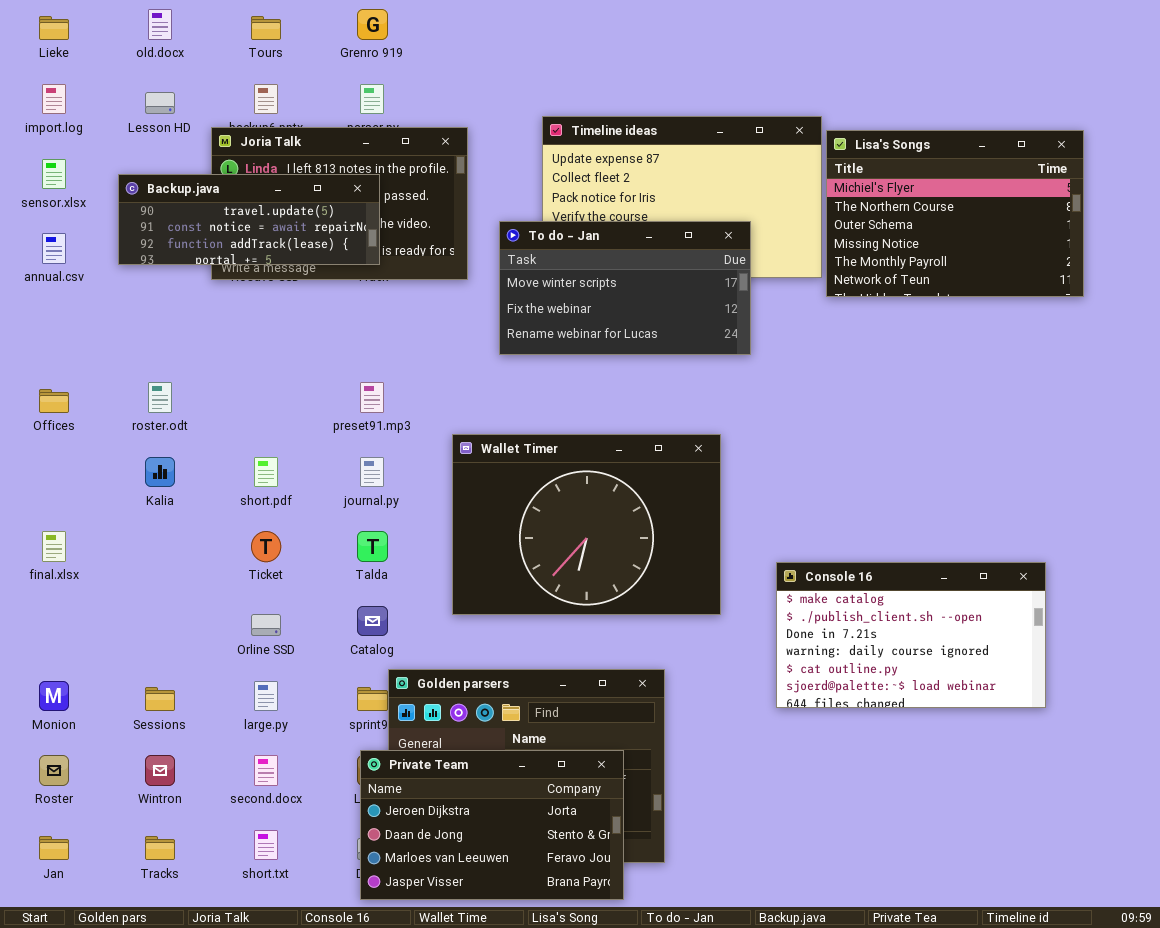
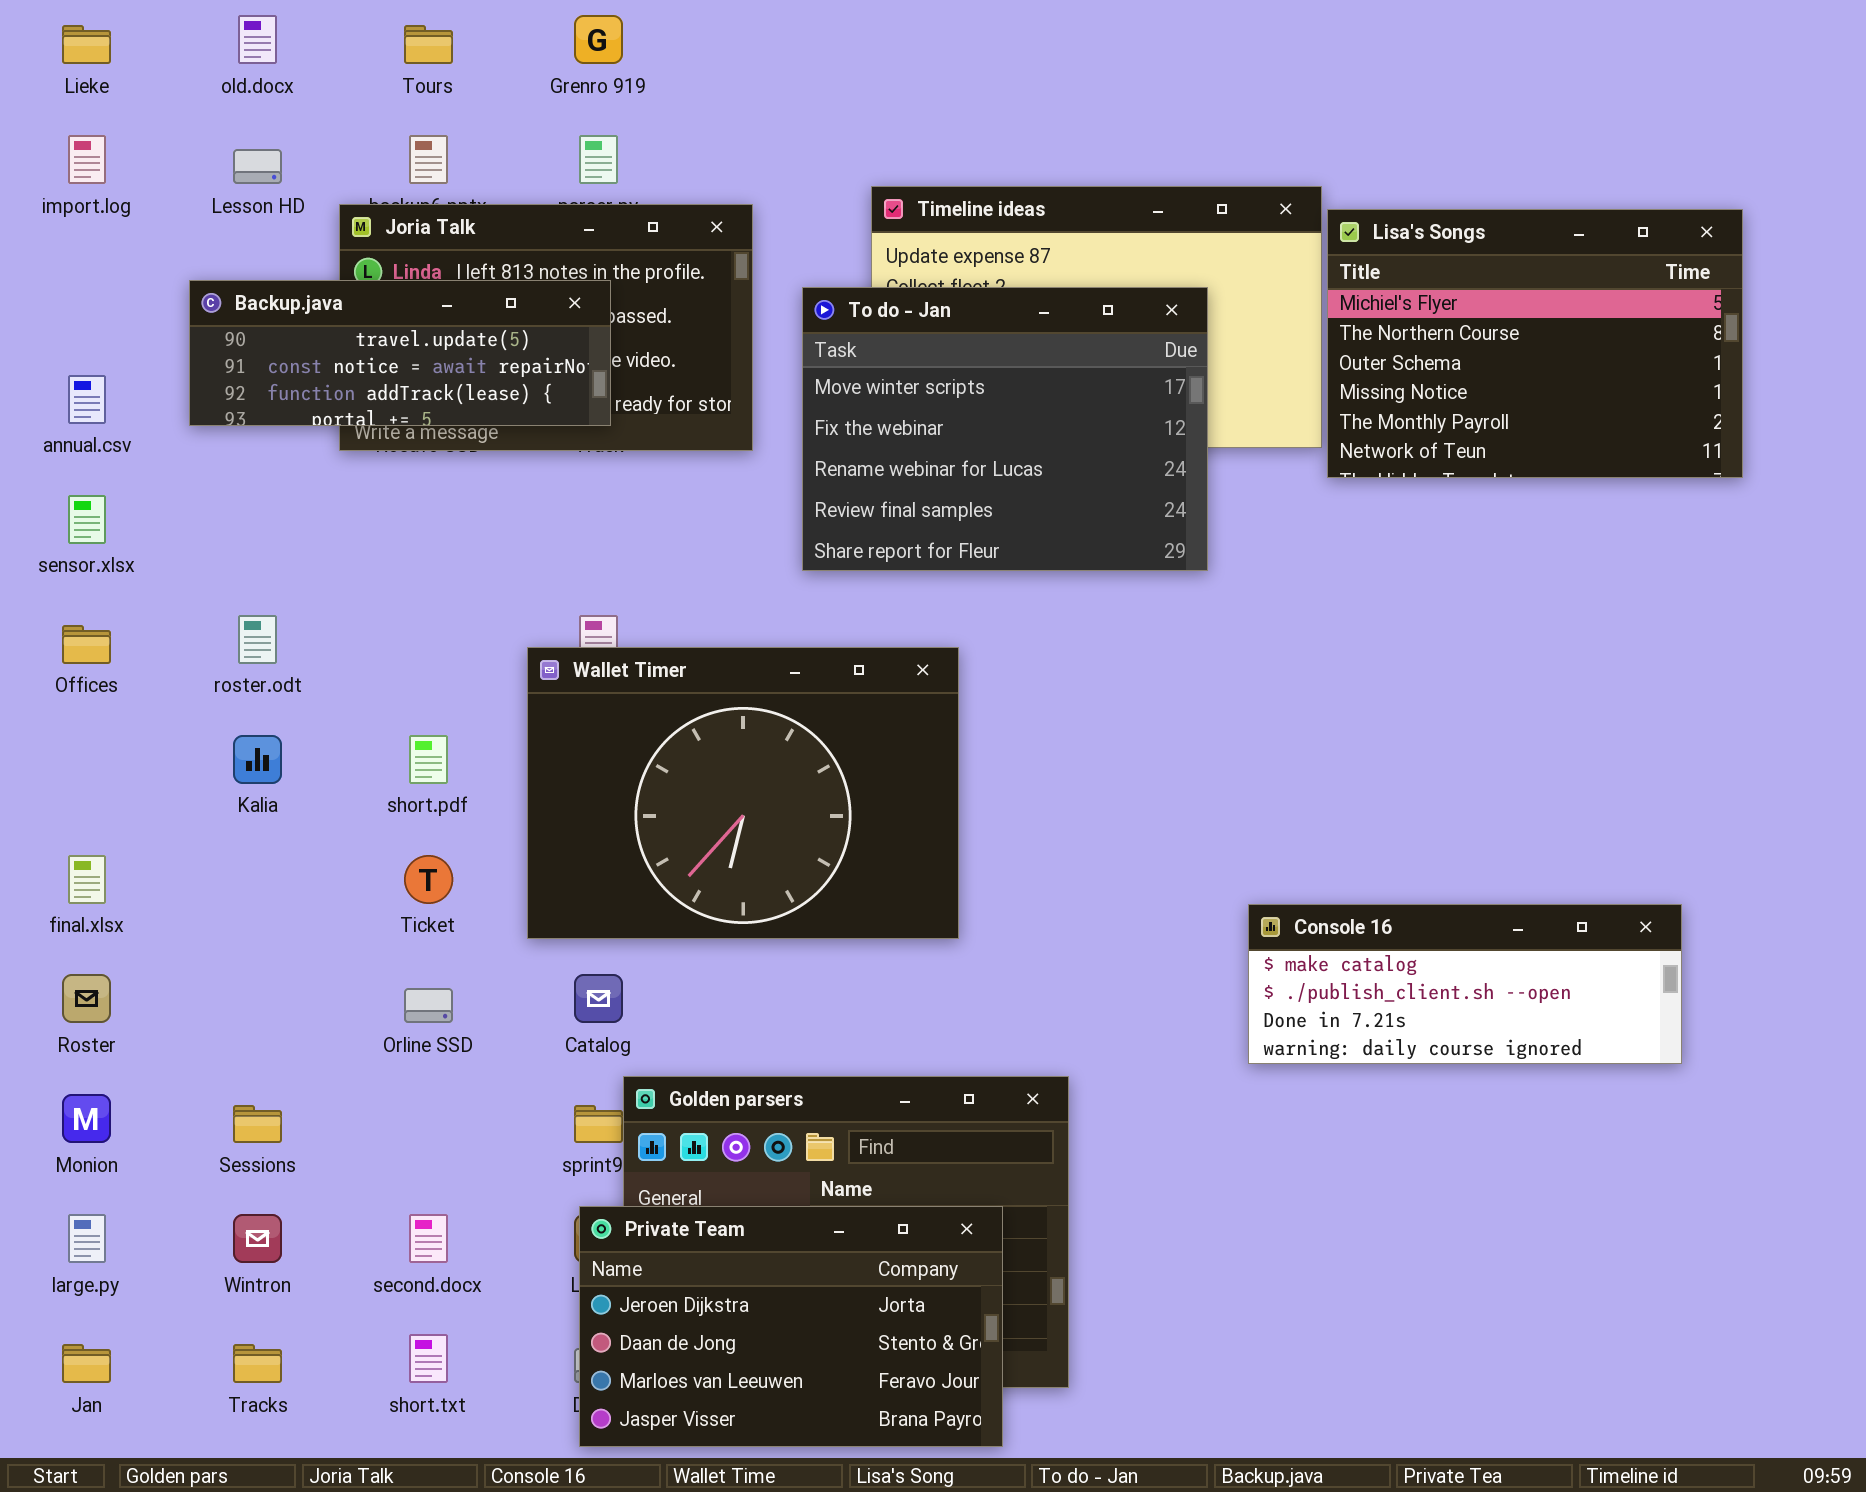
sensor.xlsx: [42,159,66,189] -> [68,495,106,544], moved
To do - Jan: [499,221,751,355] -> [802,287,1208,571], resized
Wallet Timer: [452,434,721,615] -> [527,647,959,939], moved
Console 16: [776,562,1046,708] -> [1248,904,1682,1064], resized
large.py: [254,681,278,711] -> [68,1214,106,1263], moved
Roster: [39,755,69,786] -> [62,974,111,1023], moved

